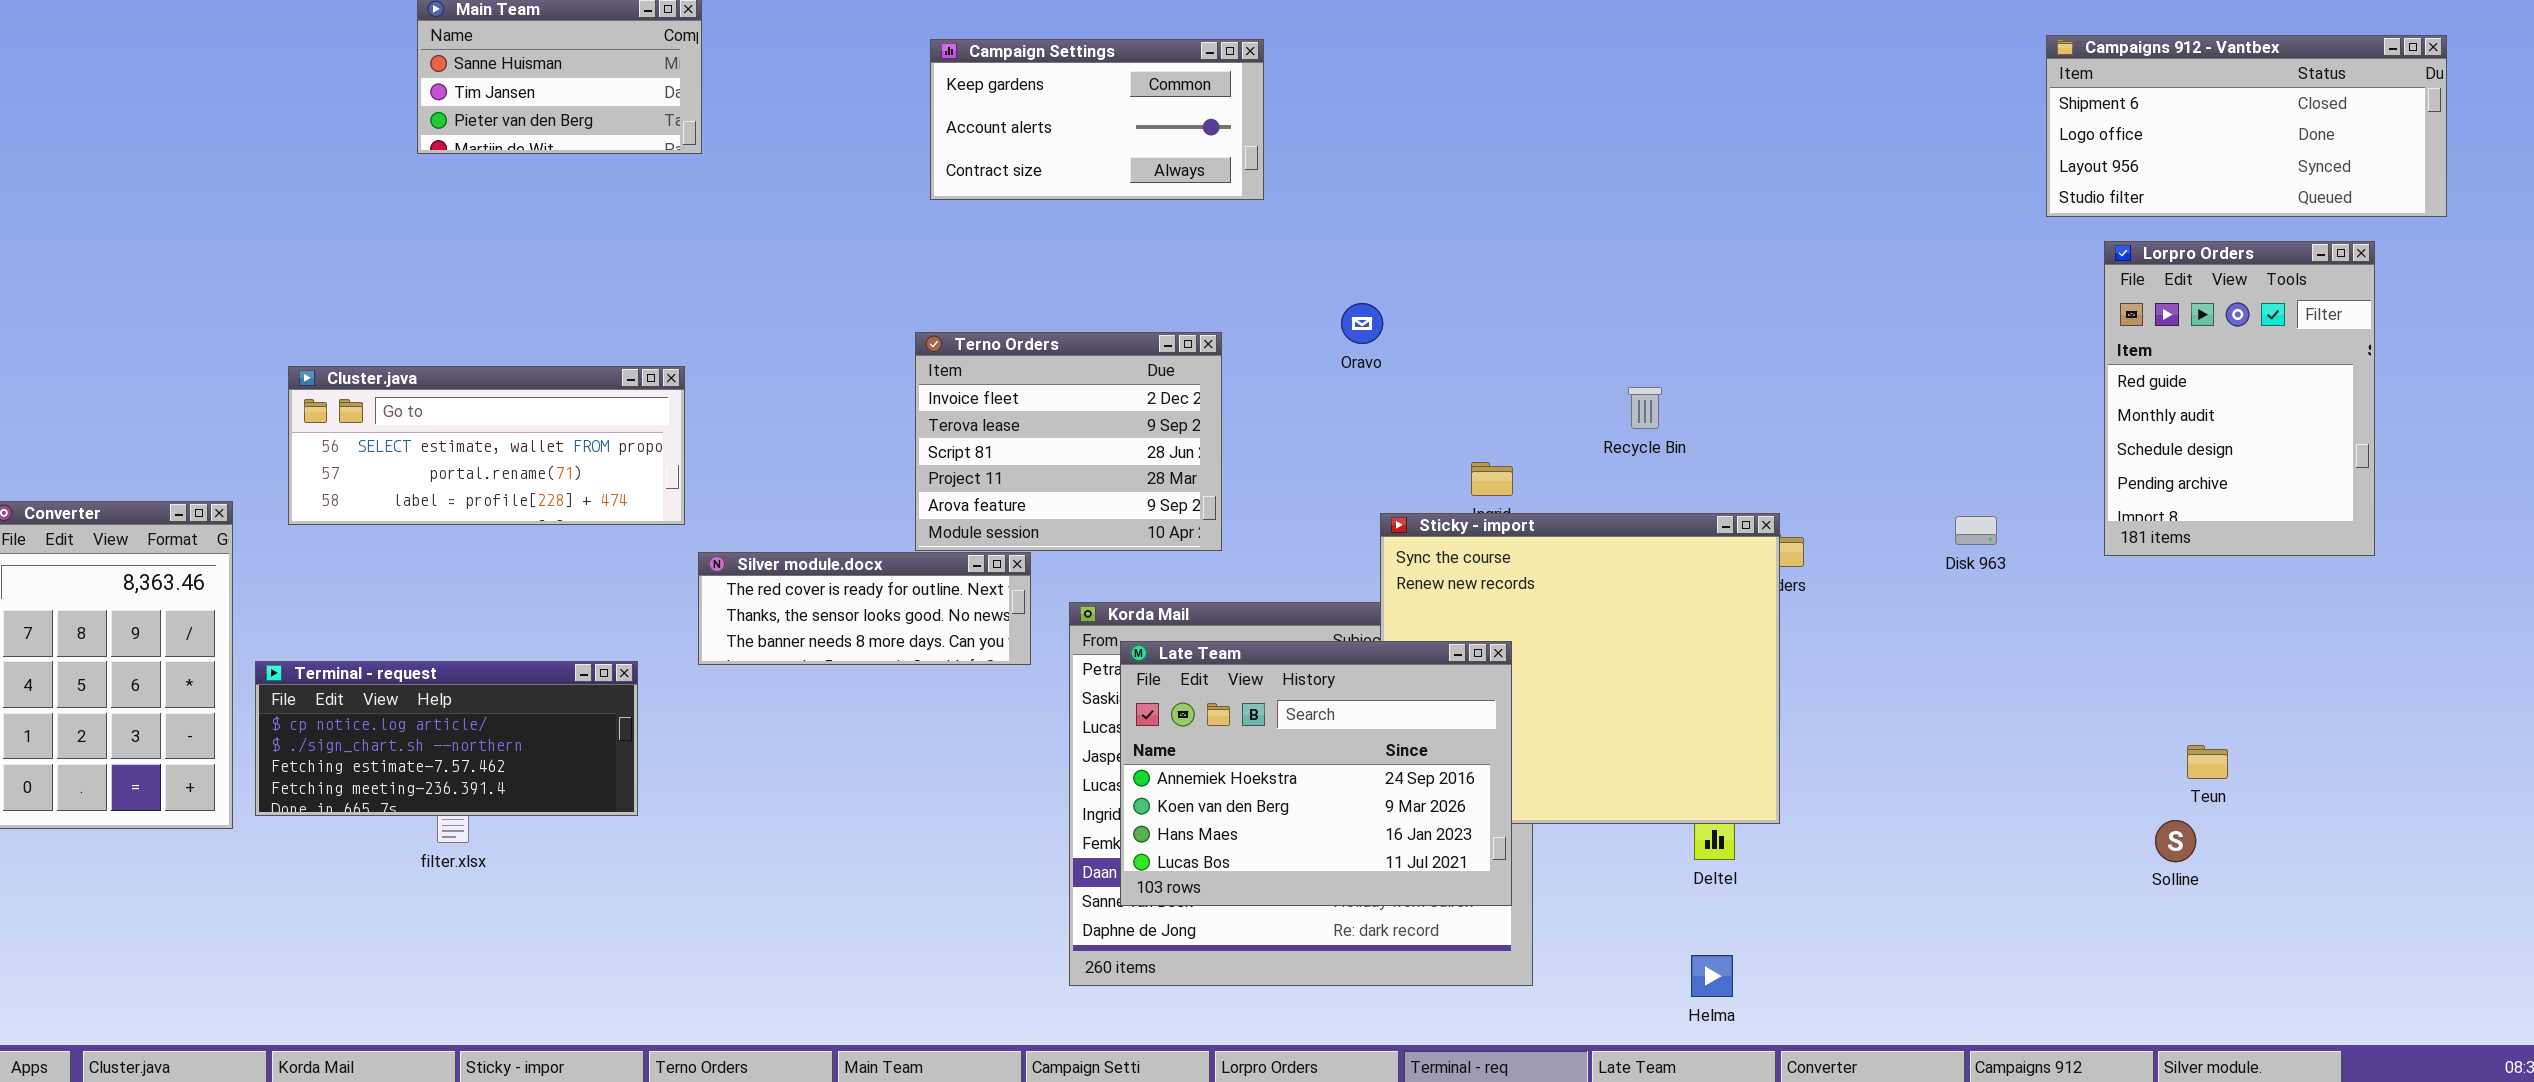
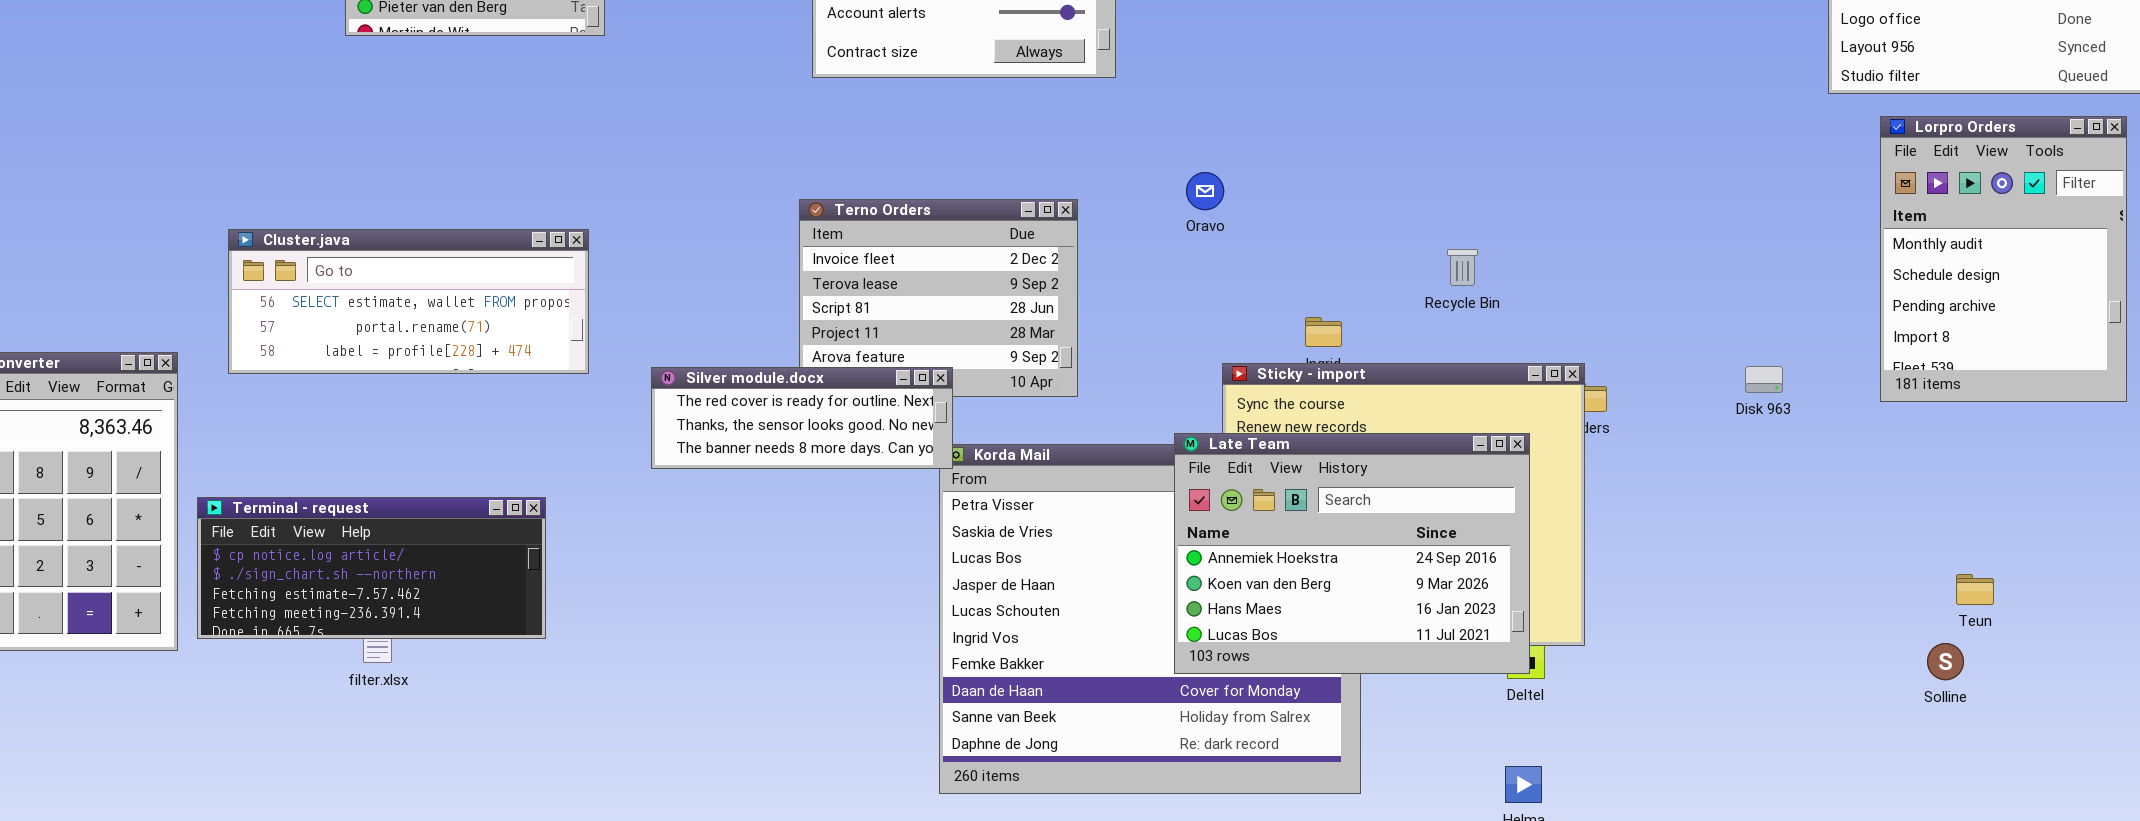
Lorpro Orders: [2104,241,2375,556] -> [1880,116,2127,402], scrolled down 1 row
Silver module.docx: [698,552,1031,665] -> [651,367,953,469], moved
Late Team: [1120,641,1512,906] -> [1174,433,1530,674], moved

